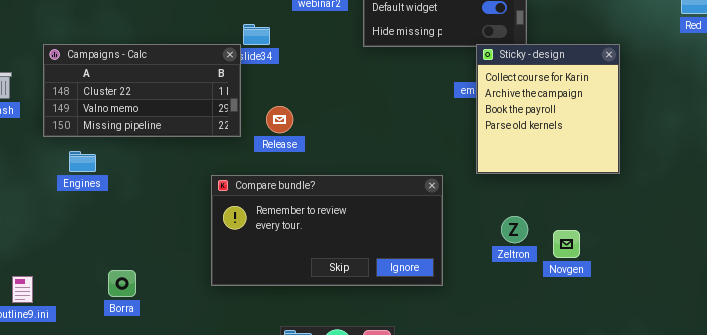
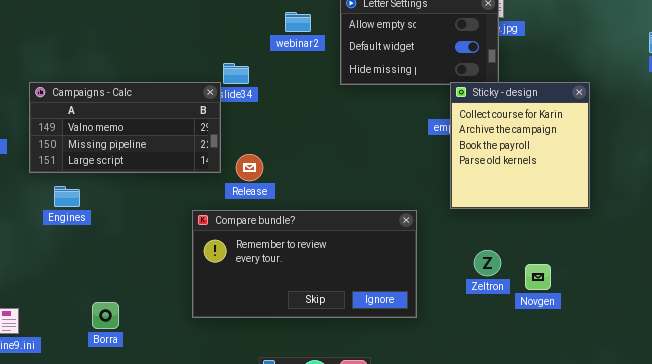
Campaigns - Calc: [43,44,241,137] -> [29,82,221,173], scrolled down 1 row
Release: [266,106,293,133] -> [236,154,263,181], moved

